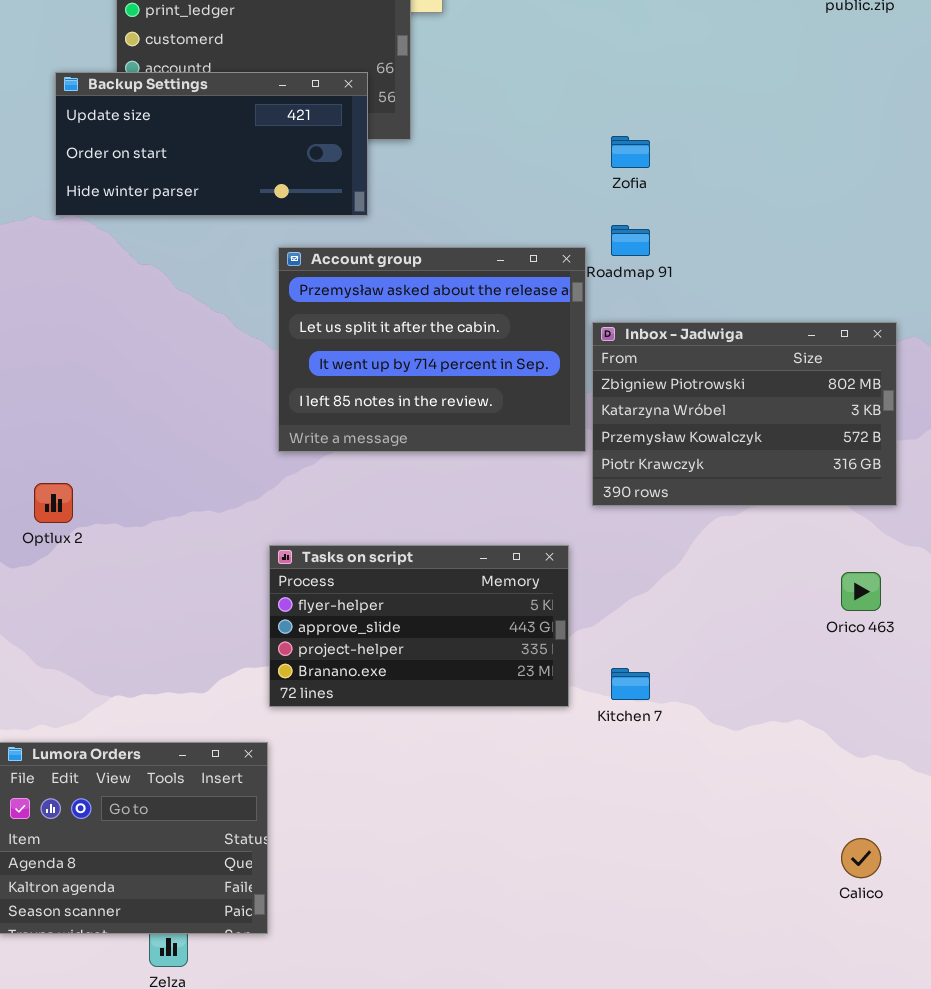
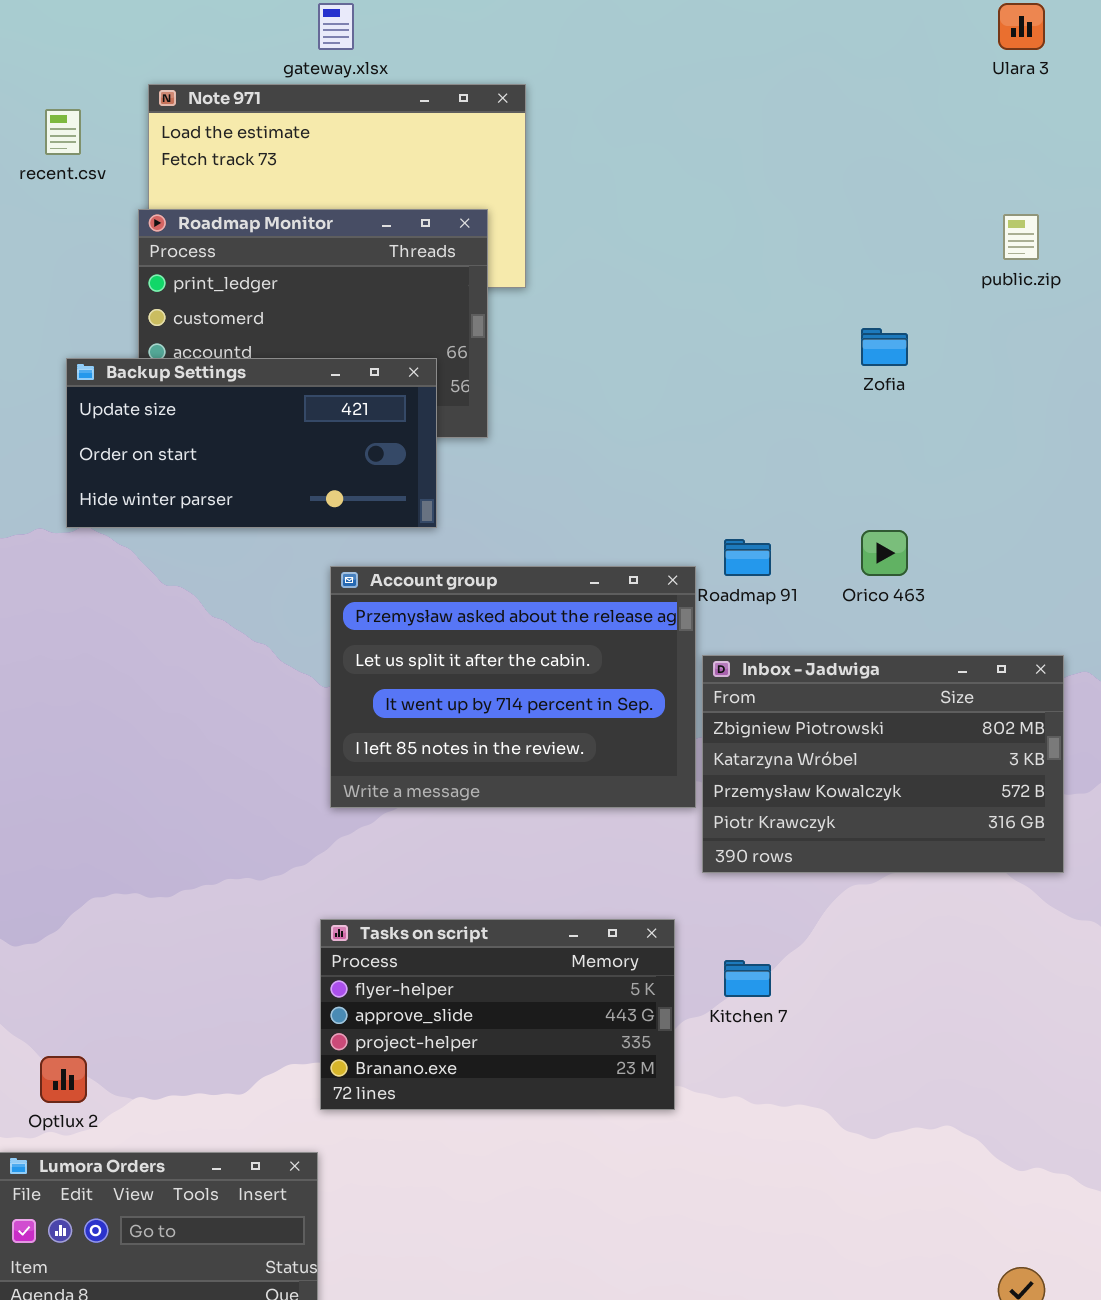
Zofia: [611,136,650,168] -> [861,328,908,366], moved
Optlux 2: [34,483,73,523] -> [40,1056,87,1103], moved
Orico 463: [841,572,881,611] -> [861,530,908,576], moved
Kitchen 7: [611,668,650,700] -> [724,960,771,997], moved

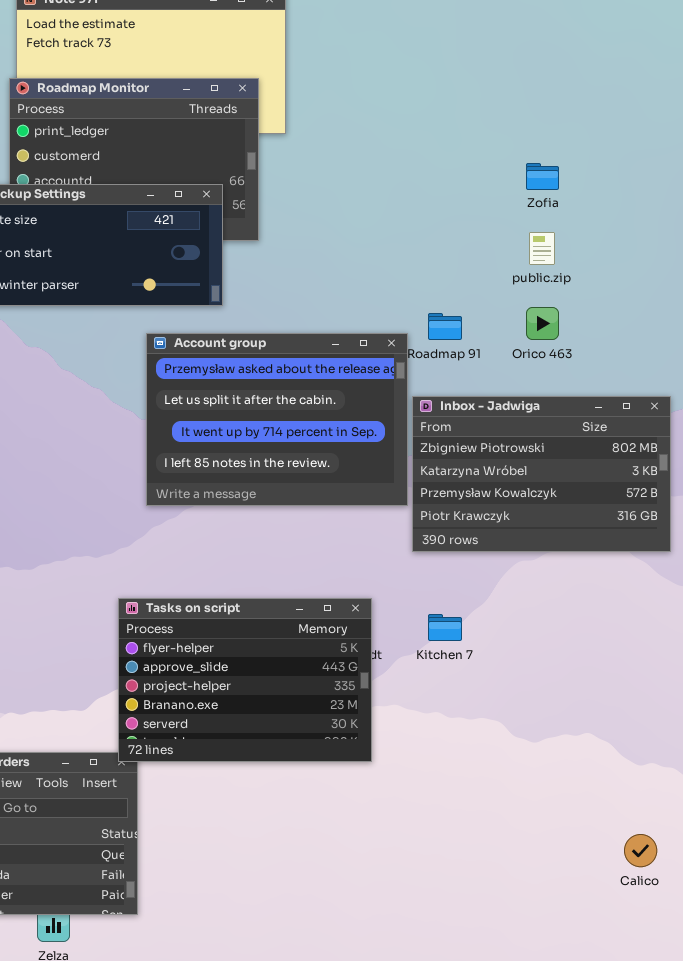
public.zip: [1003,214,1039,260] -> [529,232,555,265], moved
Tasks on script: [320,919,675,1110] -> [118,598,372,762], moved, resized

